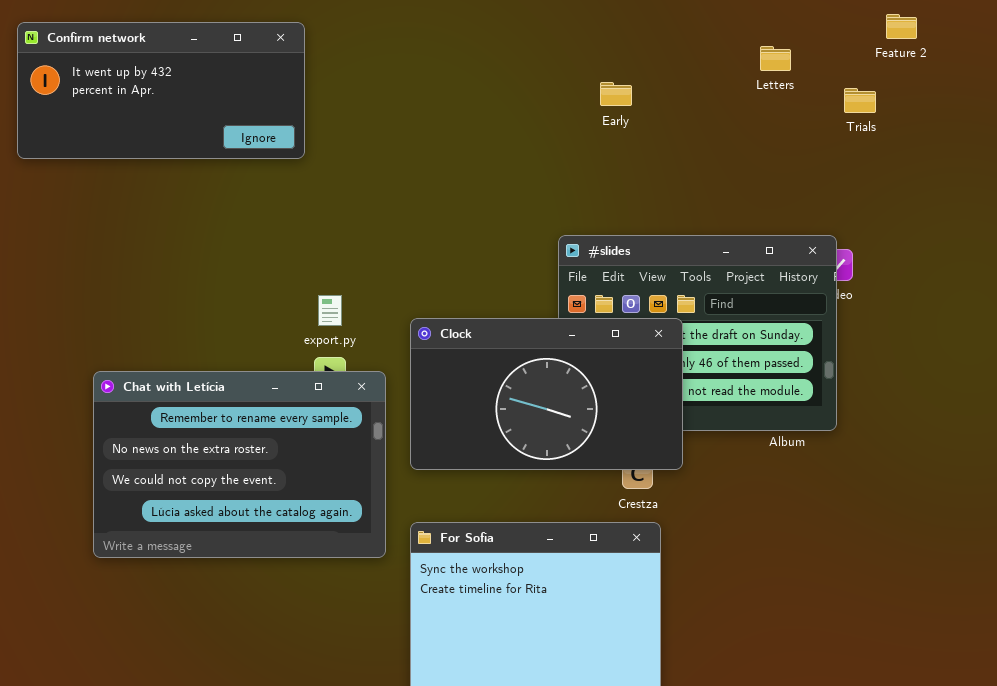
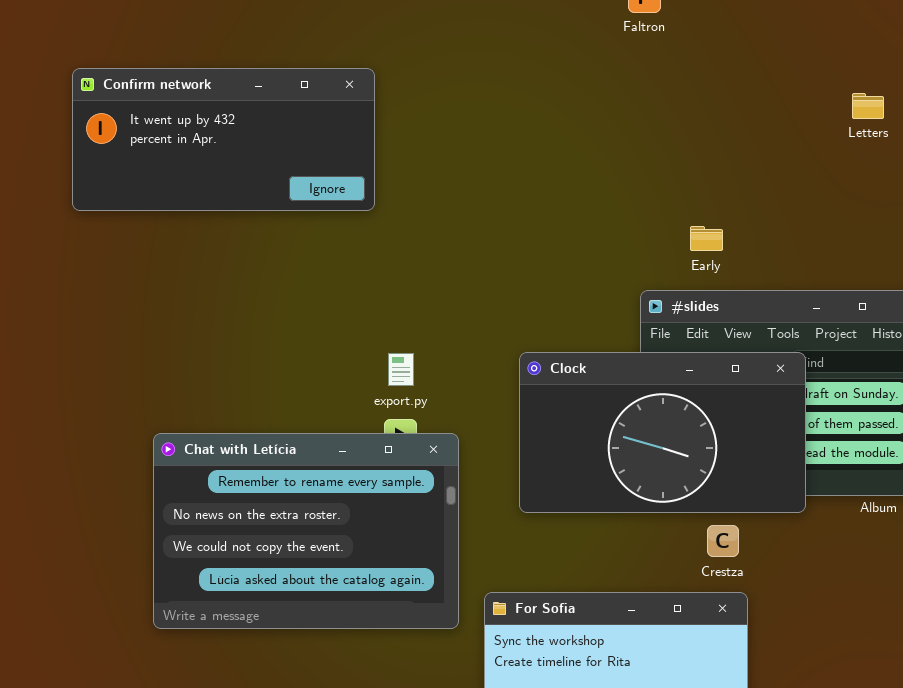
Early: [600,82,632,106] -> [690,226,723,251], moved
Clock: [410,318,683,470] -> [519,352,806,513], moved

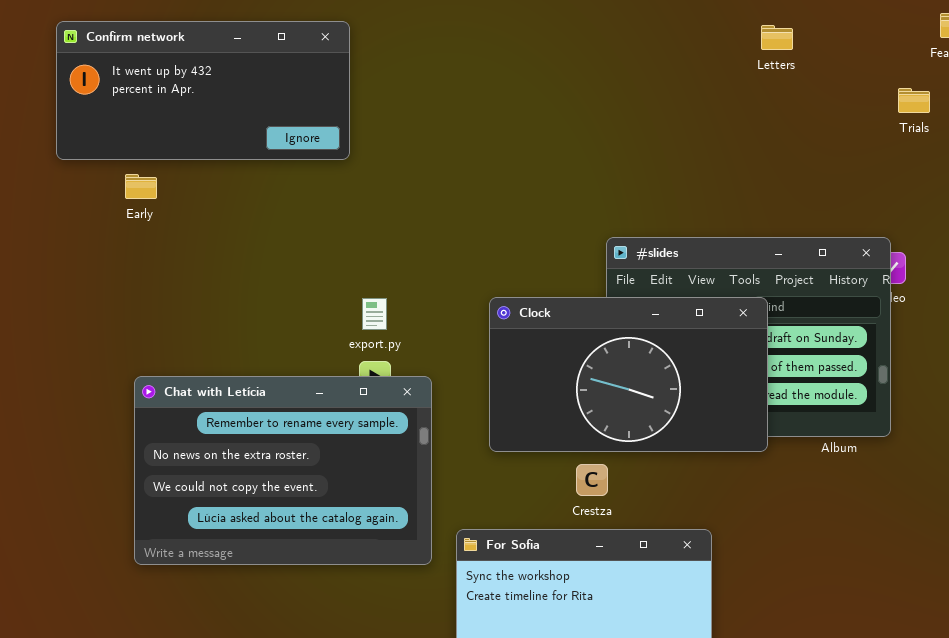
Letters: [852,93,884,119] -> [761,25,793,50], moved
Early: [690,226,723,251] -> [125,174,157,199], moved
Crestza: [707,525,739,557] -> [576,464,608,496], moved

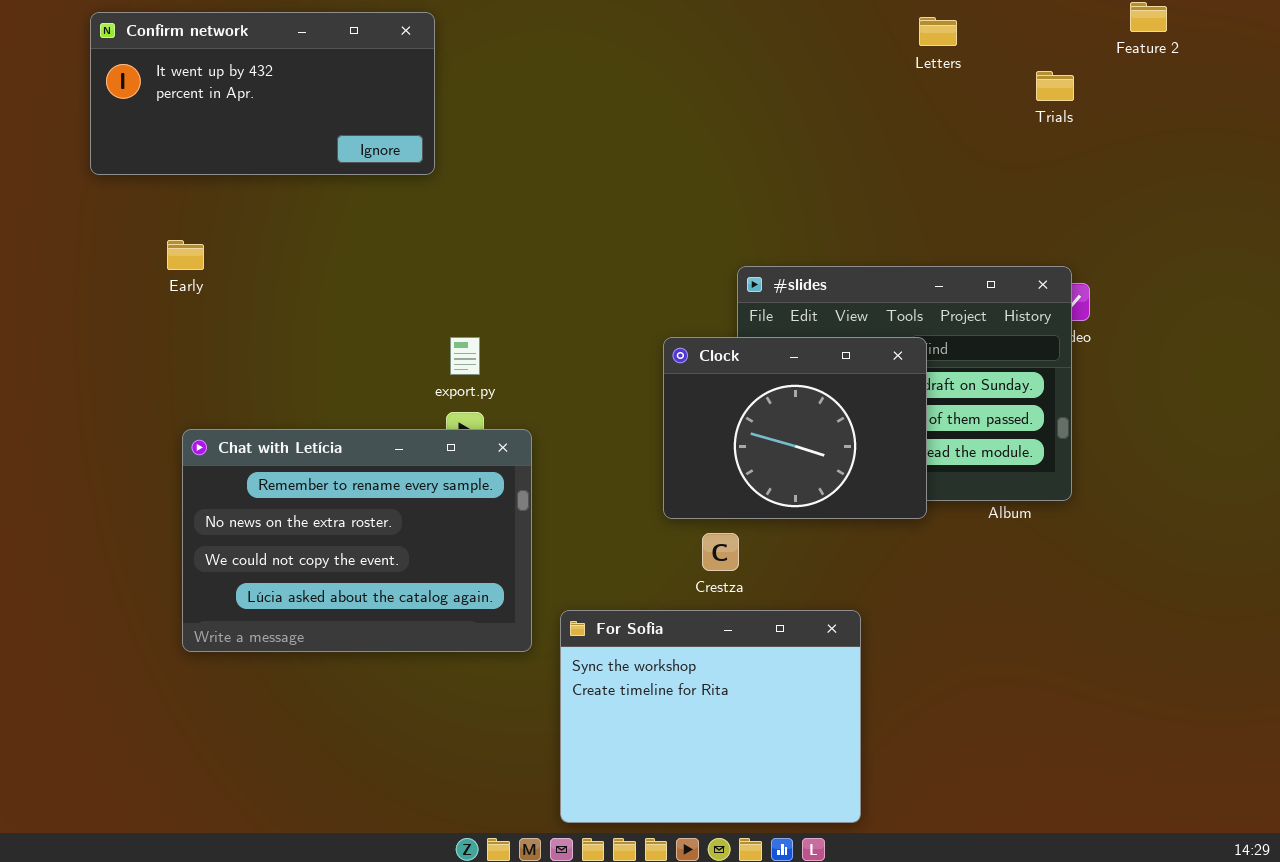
Trials: [898,88,930,113] -> [1036,71,1074,101], moved
Early: [125,174,157,199] -> [167,240,204,270], moved
Clock: [489,297,768,452] -> [663,337,927,519], resized

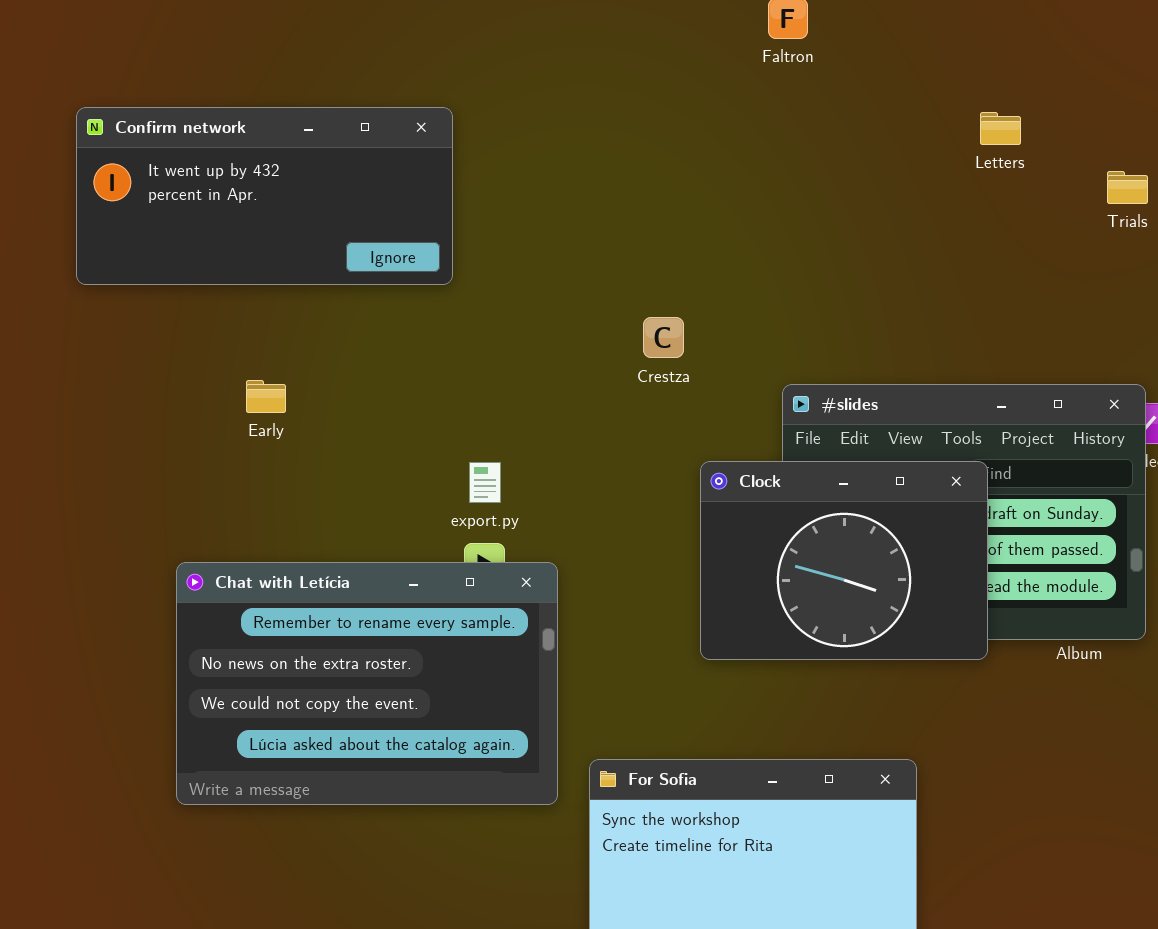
Early: [167,240,204,270] -> [246,380,286,413], moved
Crestza: [702,533,739,571] -> [643,317,684,358], moved

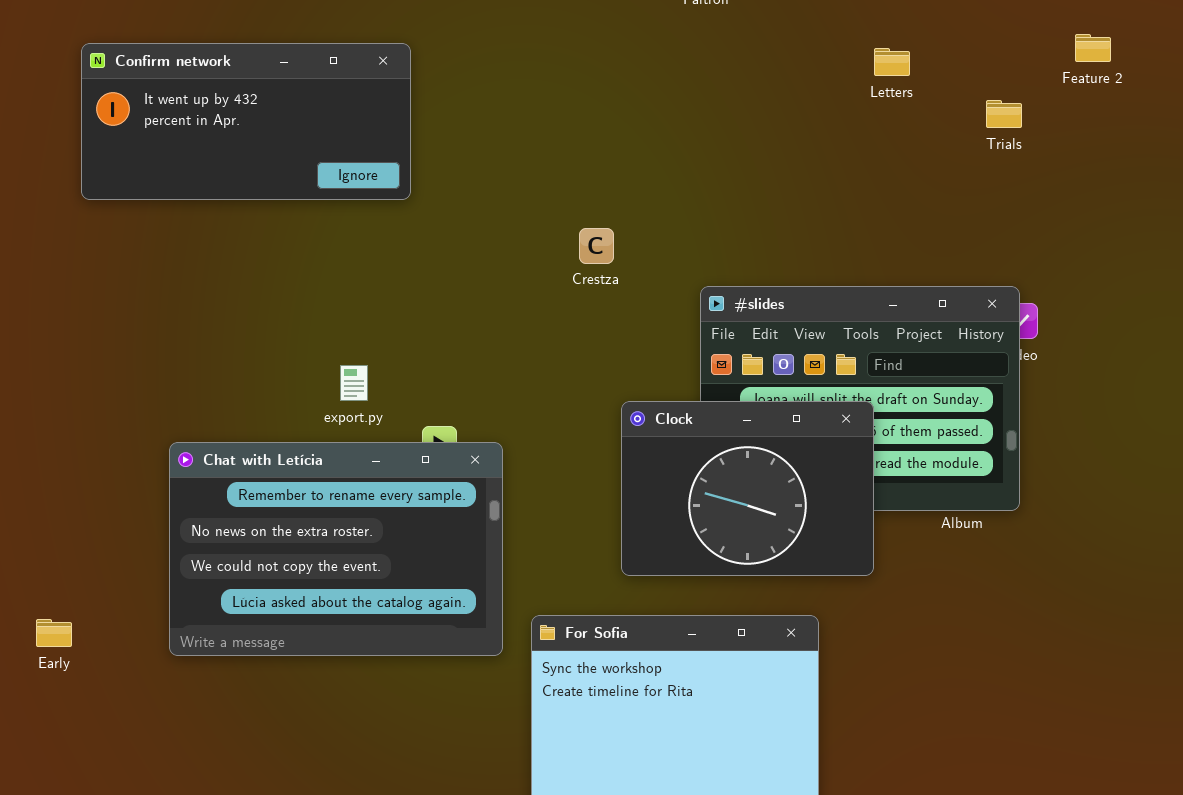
Early: [246,380,286,413] -> [36,619,72,647], moved
Clock: [700,461,988,660] -> [621,401,874,576], moved
export.py: [469,462,501,503] -> [340,365,368,401], moved

